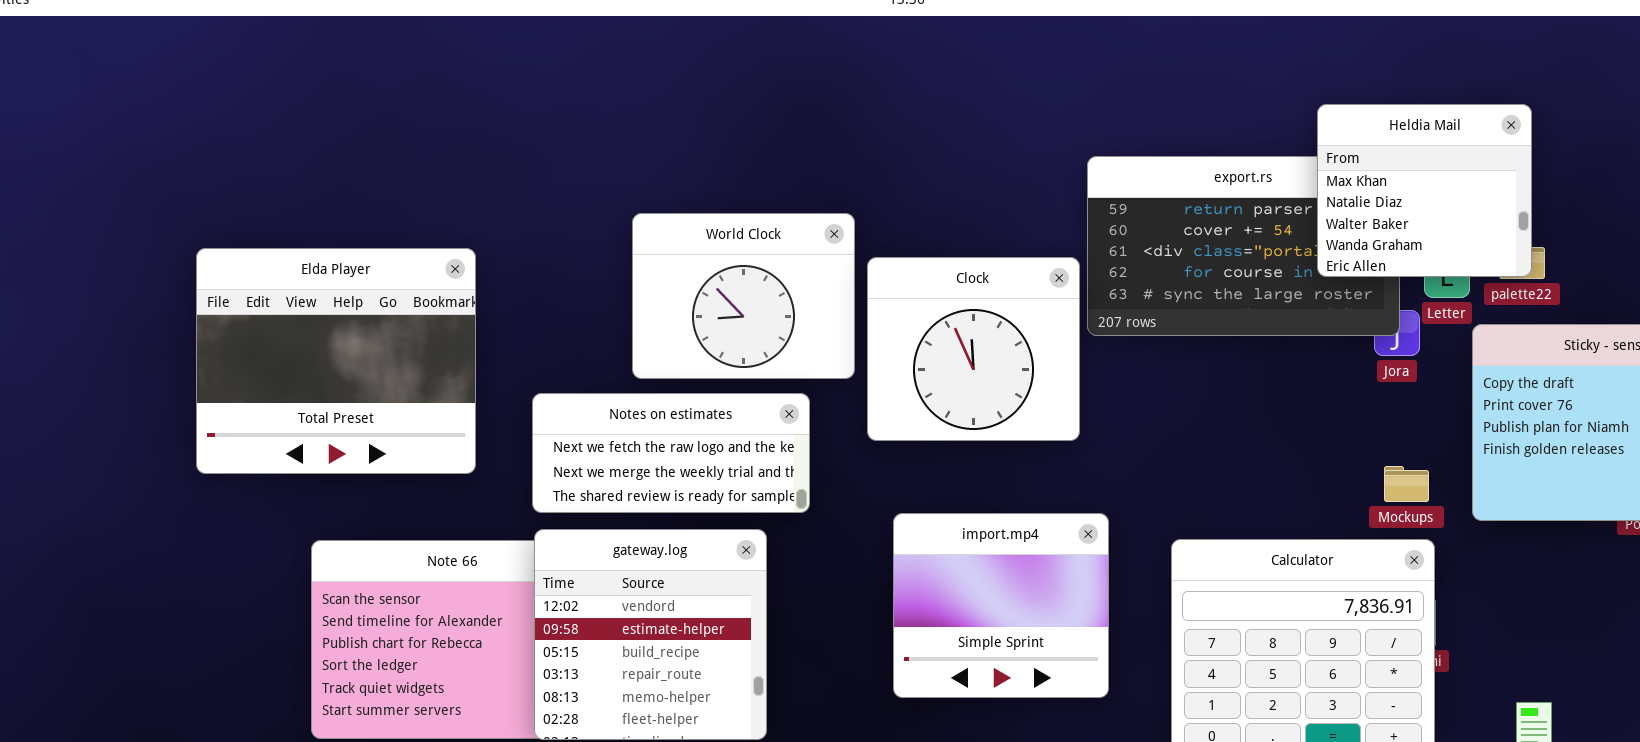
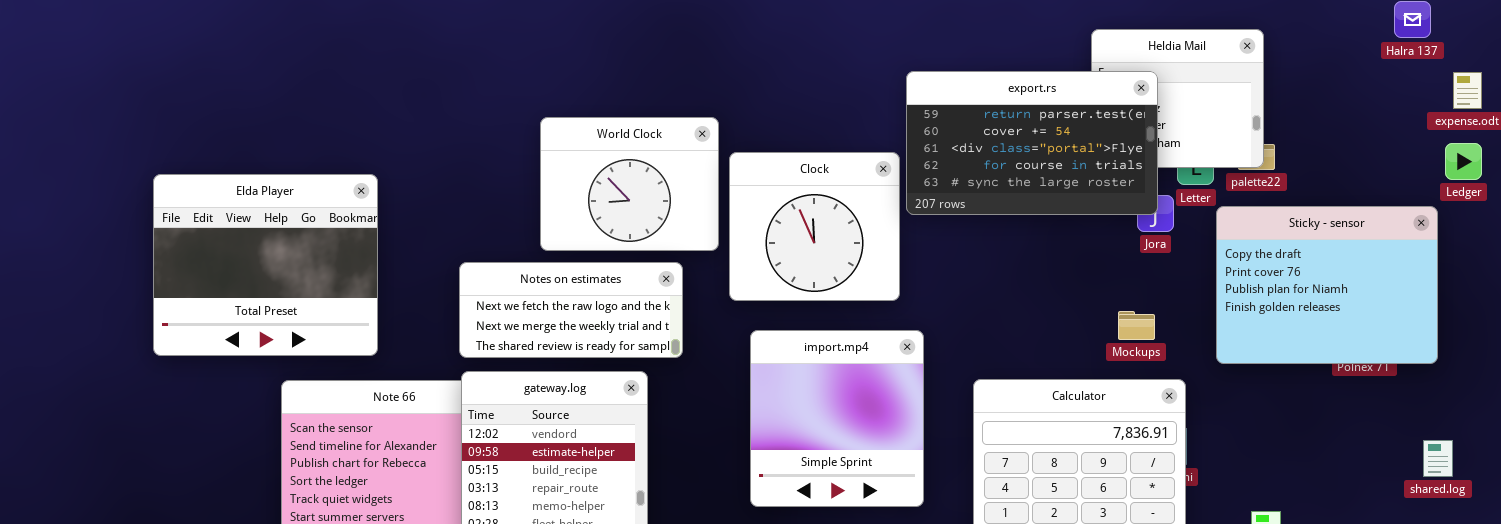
export.rs: [1087,156,1400,336] -> [906,71,1158,215], raised
Elda Player: [196,248,476,474] -> [153,174,378,356], moved
Mockups: [1384,466,1429,502] -> [1118,311,1155,340], moved
import.mp4: [893,513,1109,698] -> [750,330,924,507], resized

